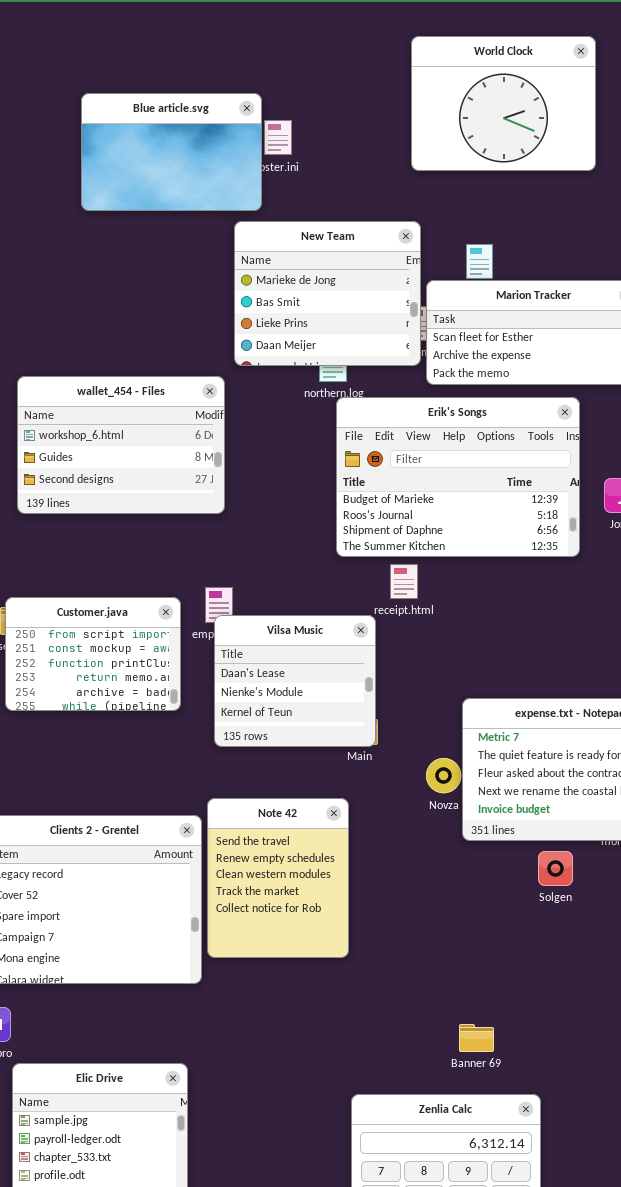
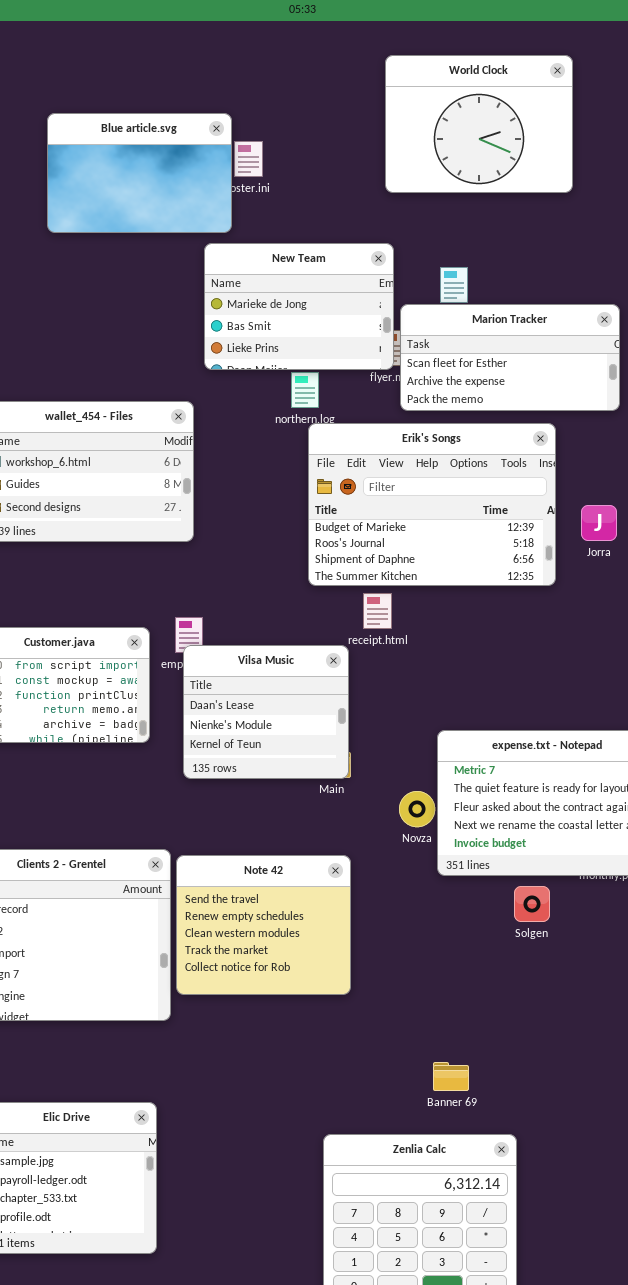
New Team: [234,221,421,366] -> [204,243,394,370], resized
Note 42: [207,798,349,958] -> [176,855,351,995], resized

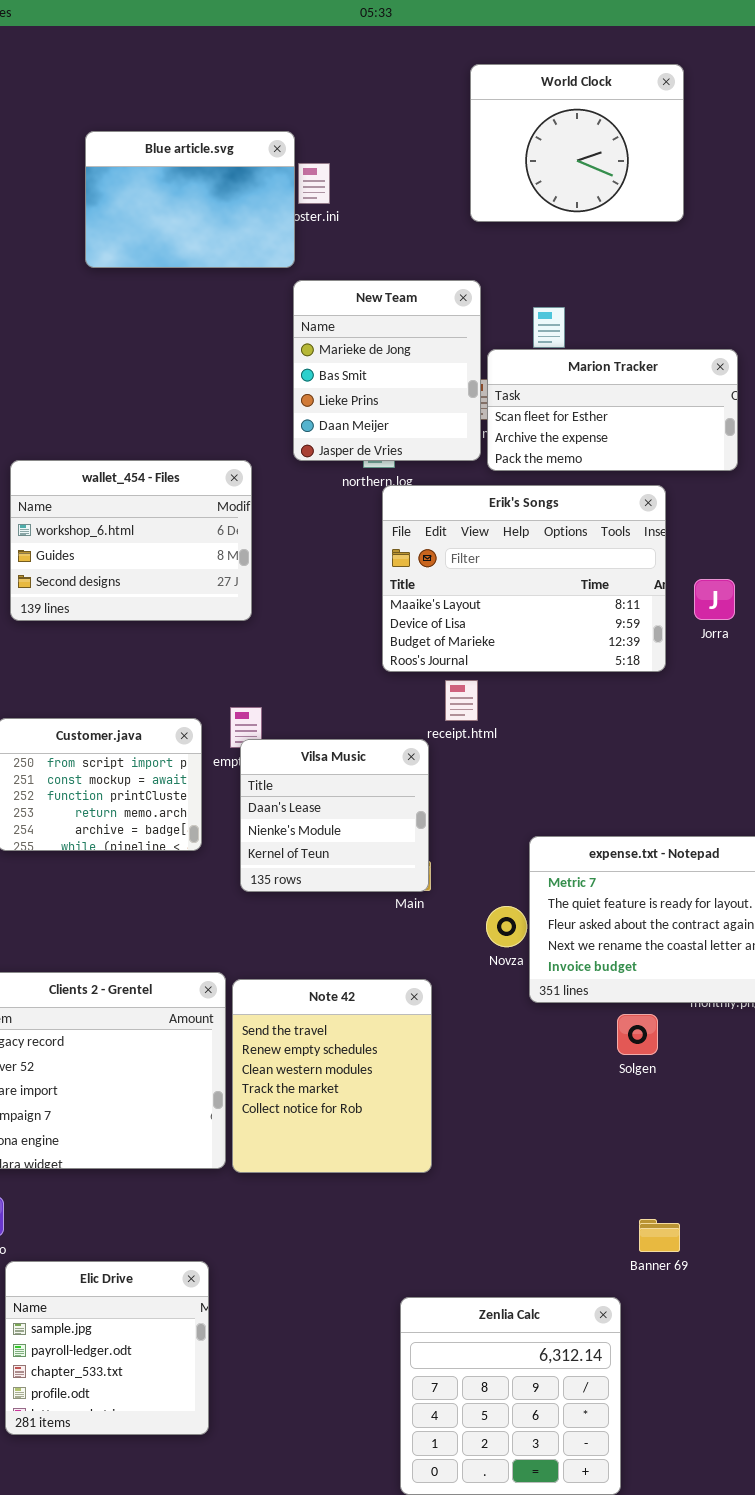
New Team: [204,243,394,370] -> [293,280,481,461], resized
Erik's Songs: [308,423,556,586] -> [382,485,666,672], scrolled up 2 rows
Note 42: [176,855,351,995] -> [232,979,432,1173], resized
Banner 69: [433,1062,469,1091] -> [639,1219,680,1252], moved

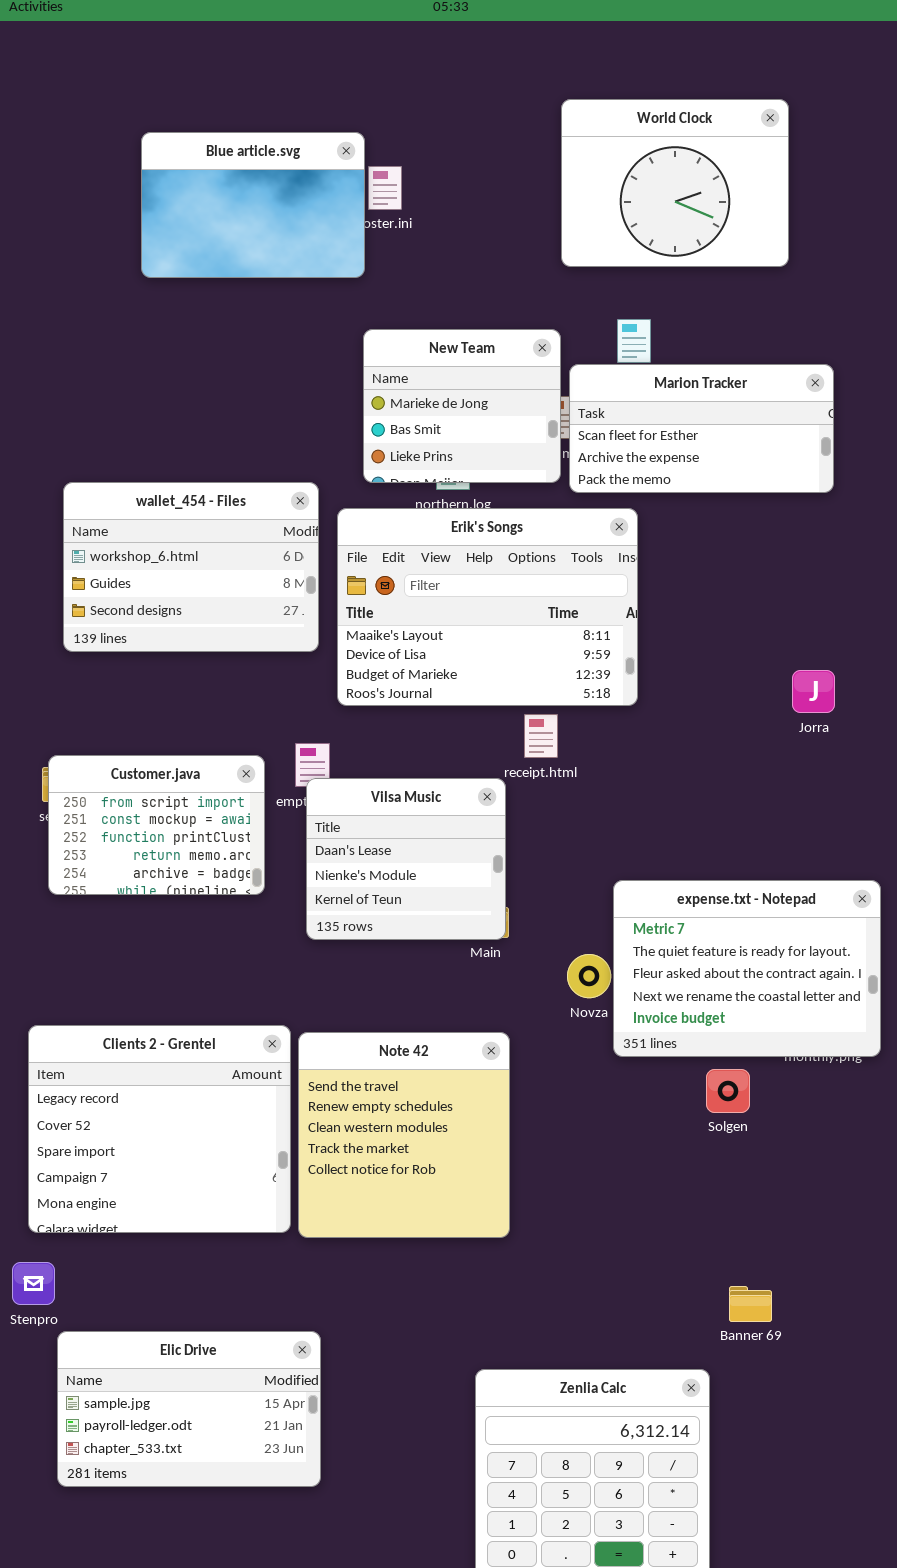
World Clock: [470,64,684,222] -> [561,99,789,267], moved
New Team: [293,280,481,461] -> [363,329,561,483], resized
Erik's Songs: [382,485,666,672] -> [337,508,638,706], moved
Jorra: [694,579,735,620] -> [792,670,835,713], moved
Elic Drive: [5,1261,209,1435] -> [57,1331,321,1487], resized

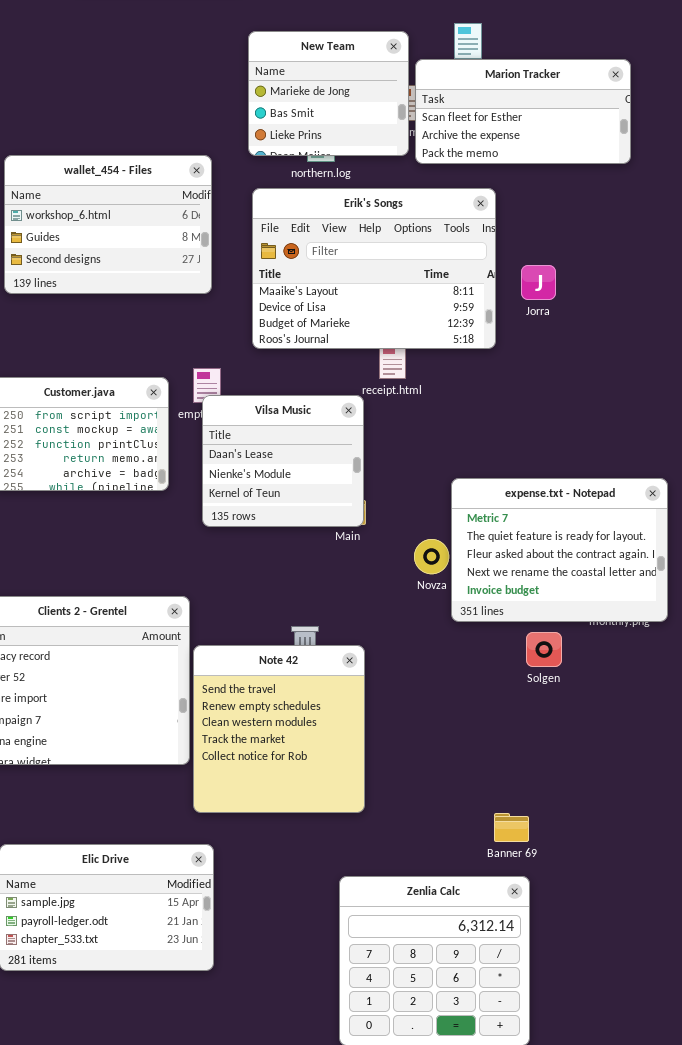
Erik's Songs: [337,508,638,706] -> [252,188,496,349], moved
Jorra: [792,670,835,713] -> [521,265,556,300], moved
Note 42: [298,1032,510,1238] -> [193,645,365,813], moved
Banner 69: [729,1286,772,1322] -> [494,813,529,842], moved

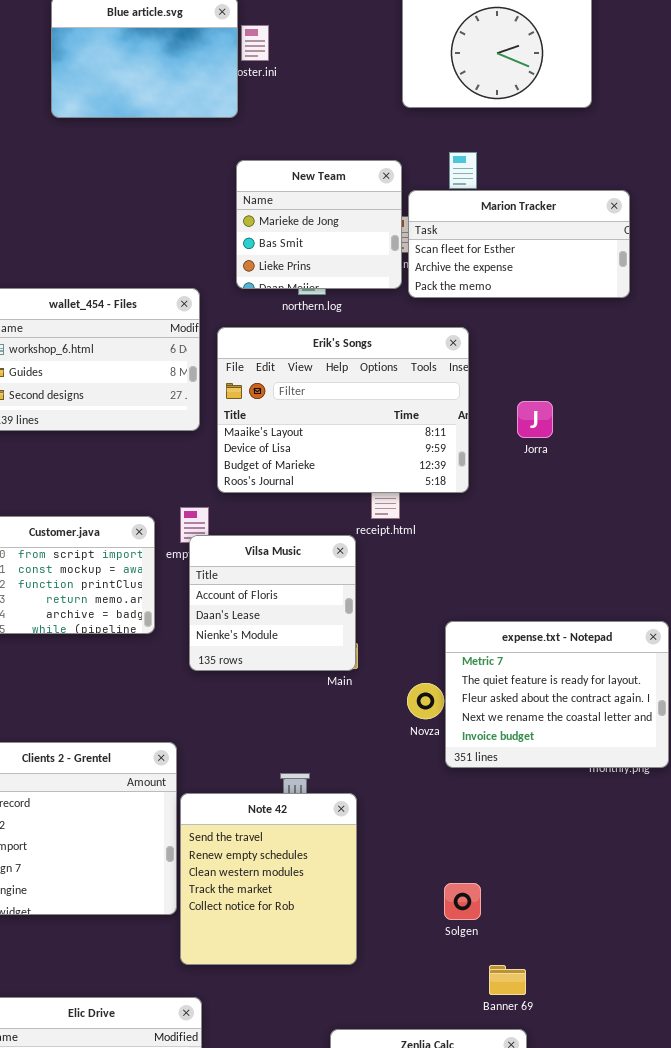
Erik's Songs: [252,188,496,349] -> [217,327,469,493], moved
Vilsa Music: [202,395,364,527] -> [189,535,356,671], scrolled up 1 row
Solgen: [526,632,562,667] -> [444,883,481,920], moved

